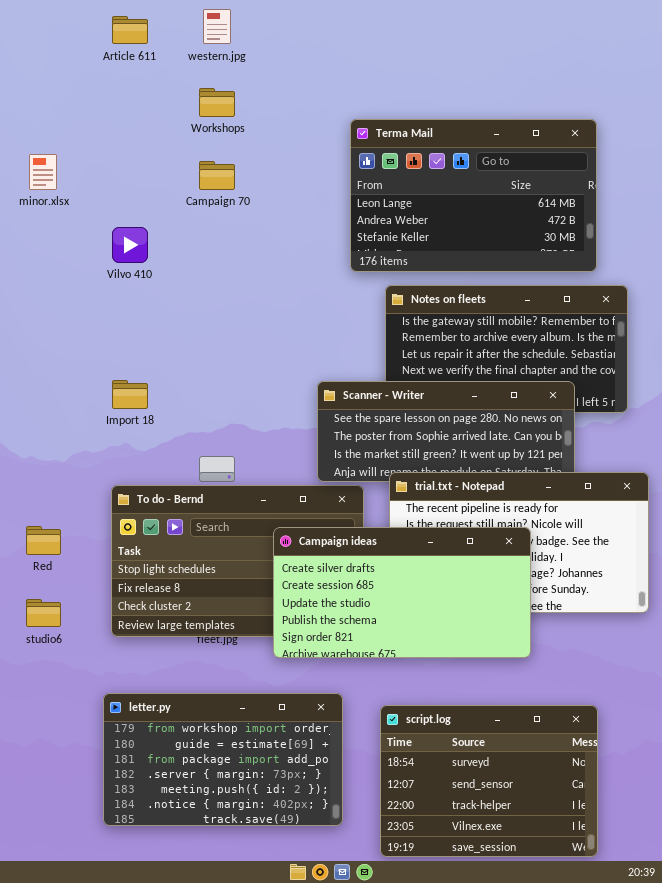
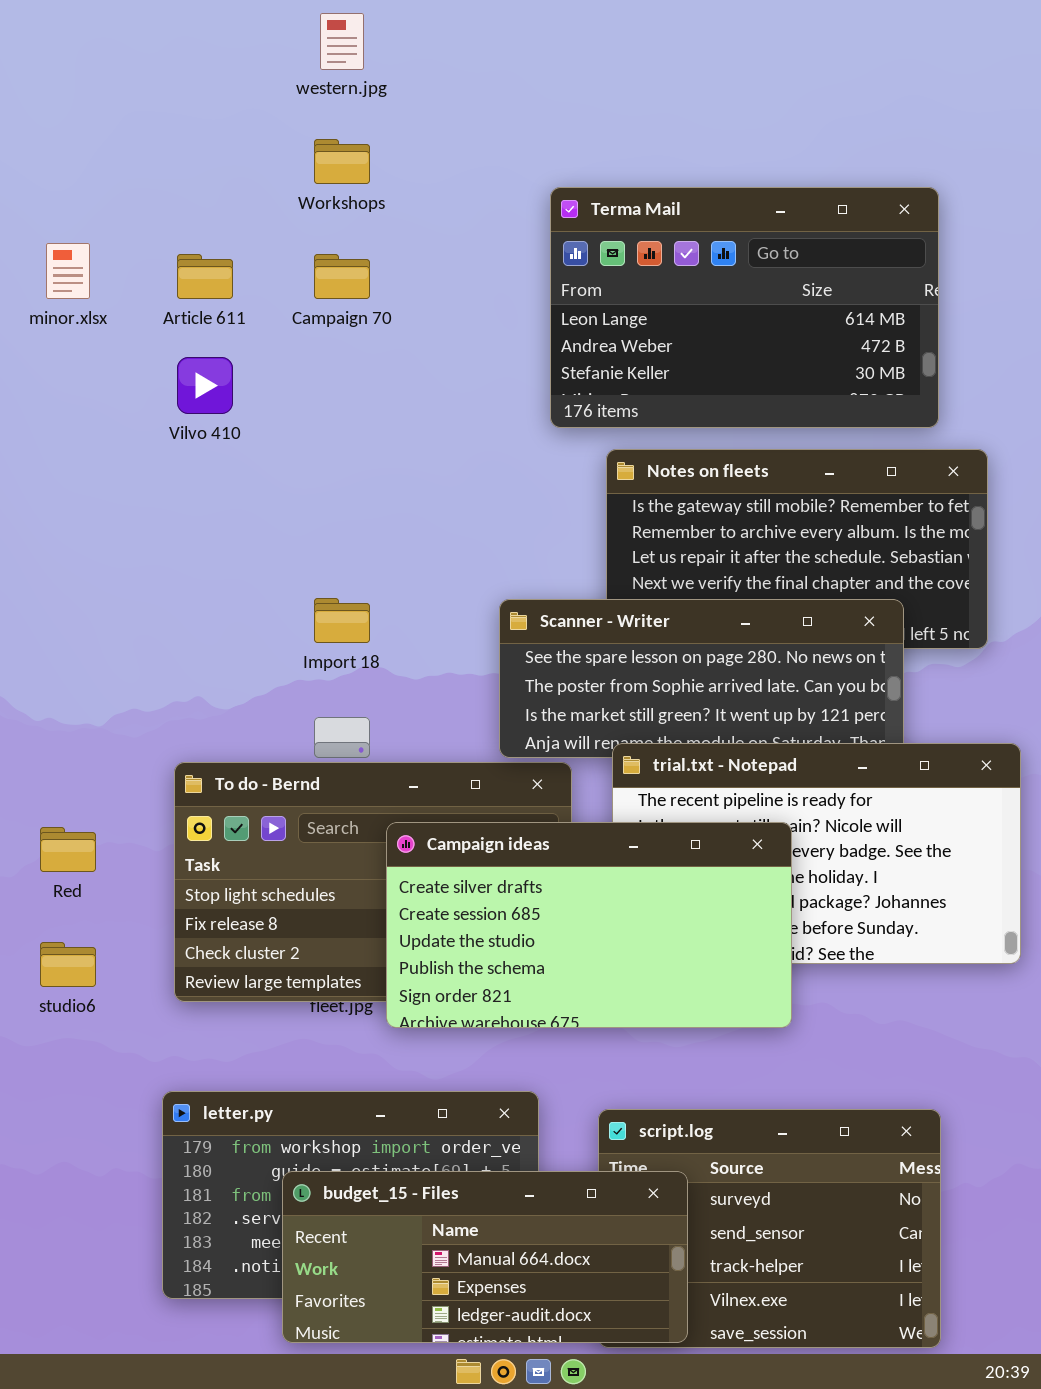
Article 611: [112,16,148,44] -> [177,254,233,299], moved
Import 18: [112,380,148,409] -> [314,598,370,643], moved
Campaign ideas: [273,527,531,658] -> [386,822,792,1028], moved
budget_15 - Files: none -> [282,1171,688,1343], opened

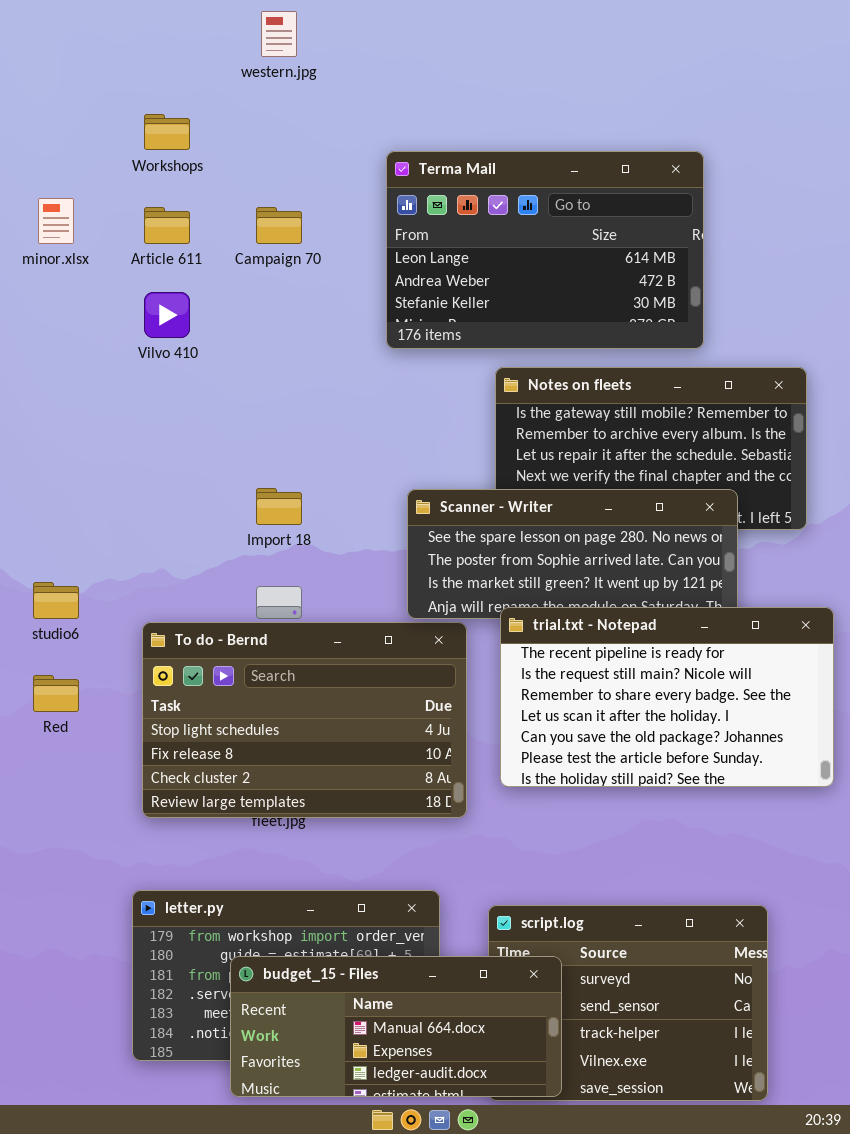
Workshops: [314,139,370,184] -> [144,114,190,150], moved
Terma Mail: [550,187,939,428] -> [386,151,704,349], moved
Campaign ideas: [386,822,792,1028] -> none, closed
studio6: [40,942,96,987] -> [33,582,79,619], moved

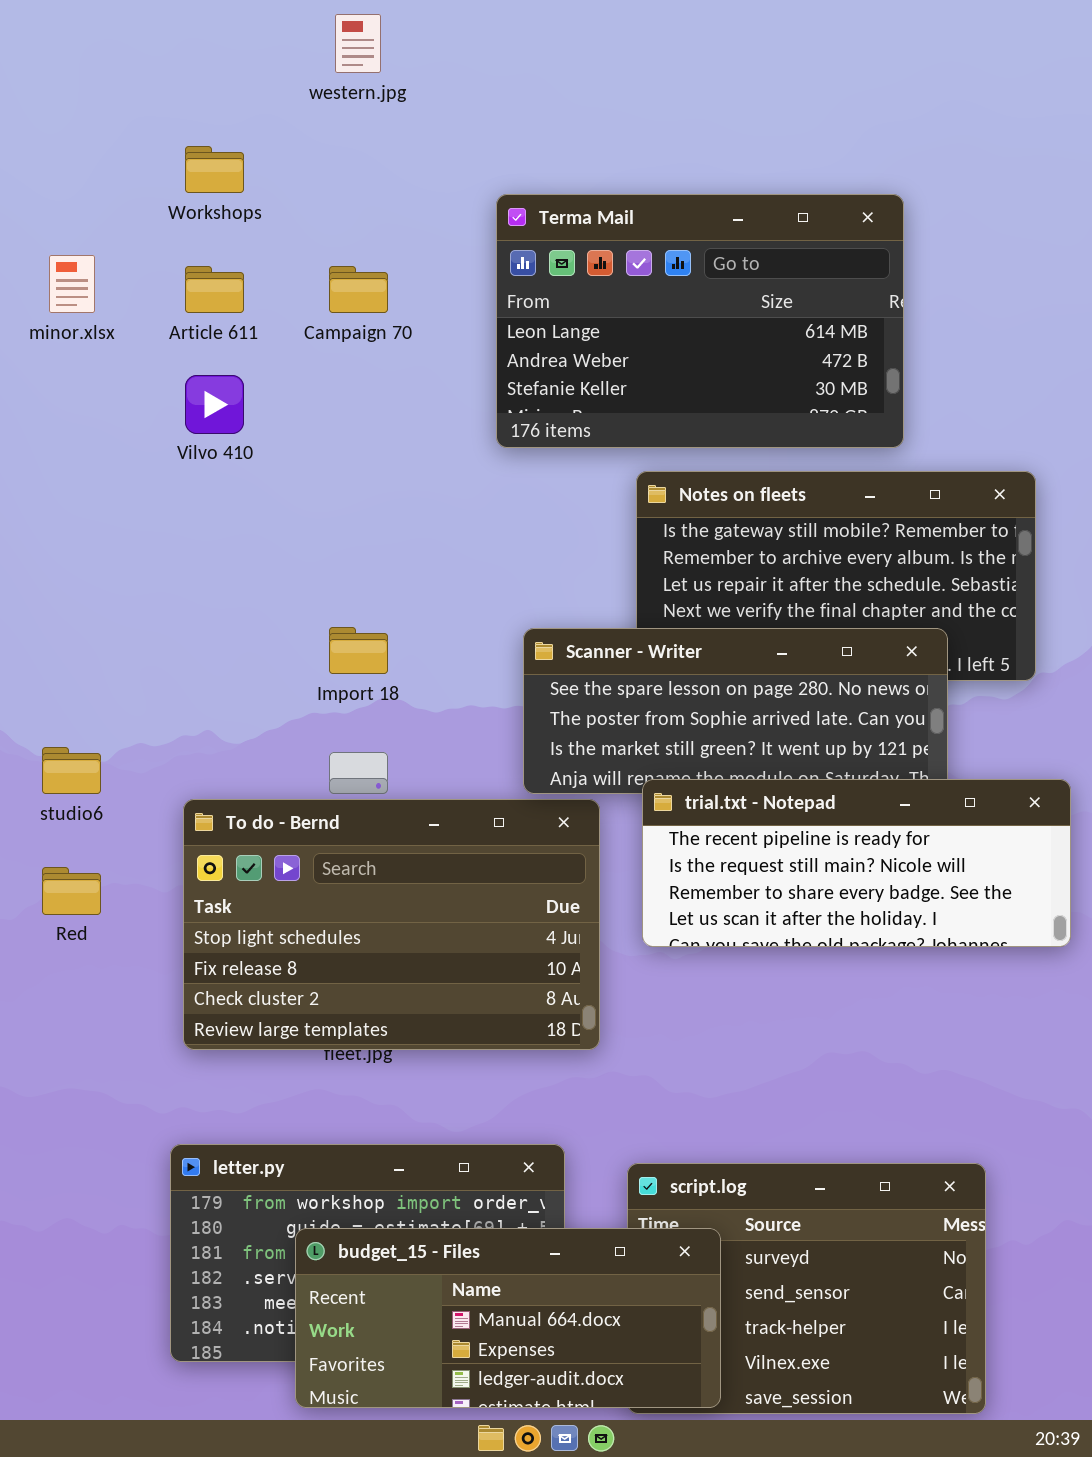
trial.txt - Notepad: [500,607,834,787] -> [642,779,1071,947], resized

